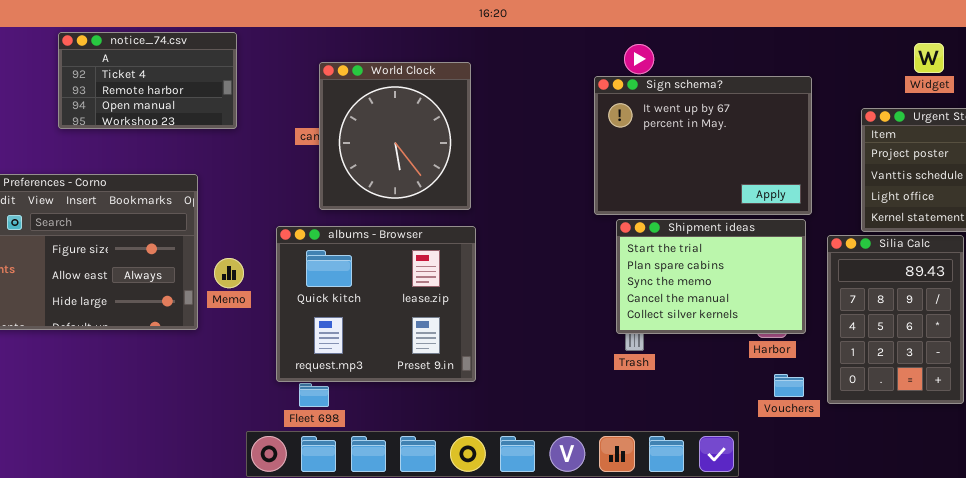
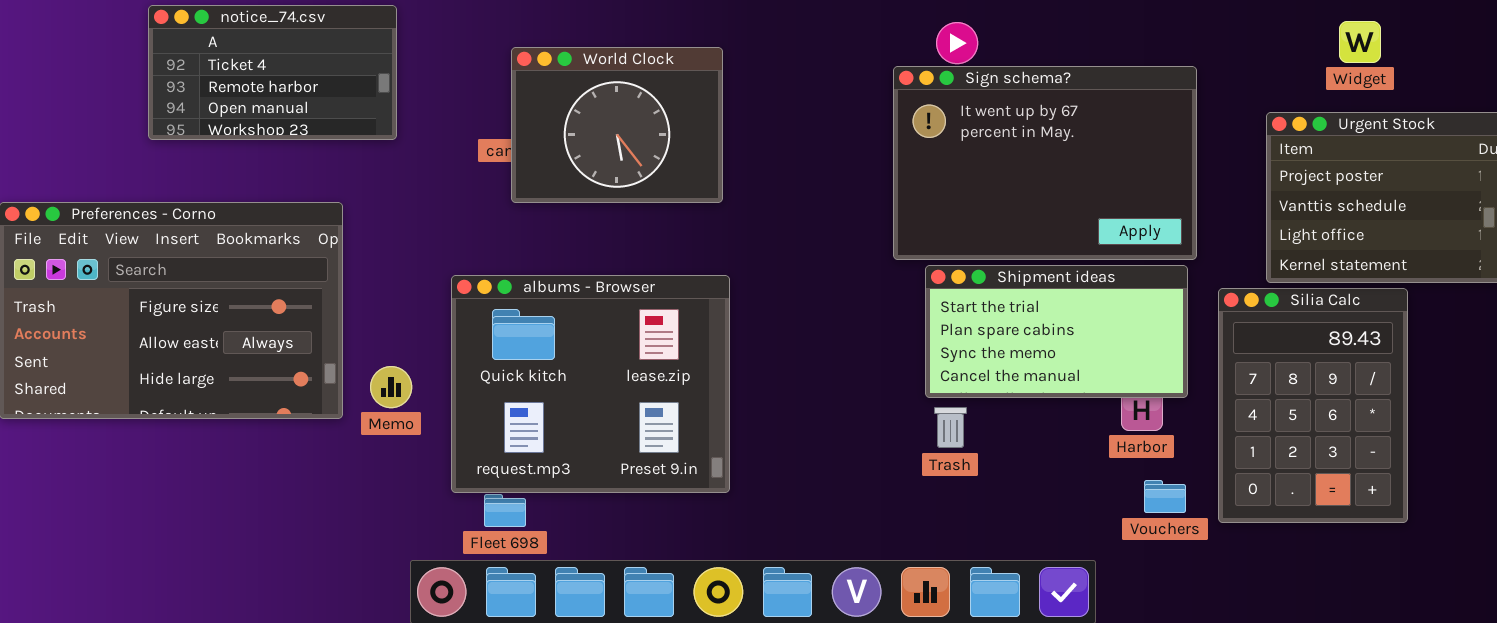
World Clock: [319,62,471,210] -> [511,47,723,203], resized
Shipment ideas: [616,219,806,334] -> [925,265,1188,398], resized
Memo: [214,258,244,288] -> [370,366,412,408], moved

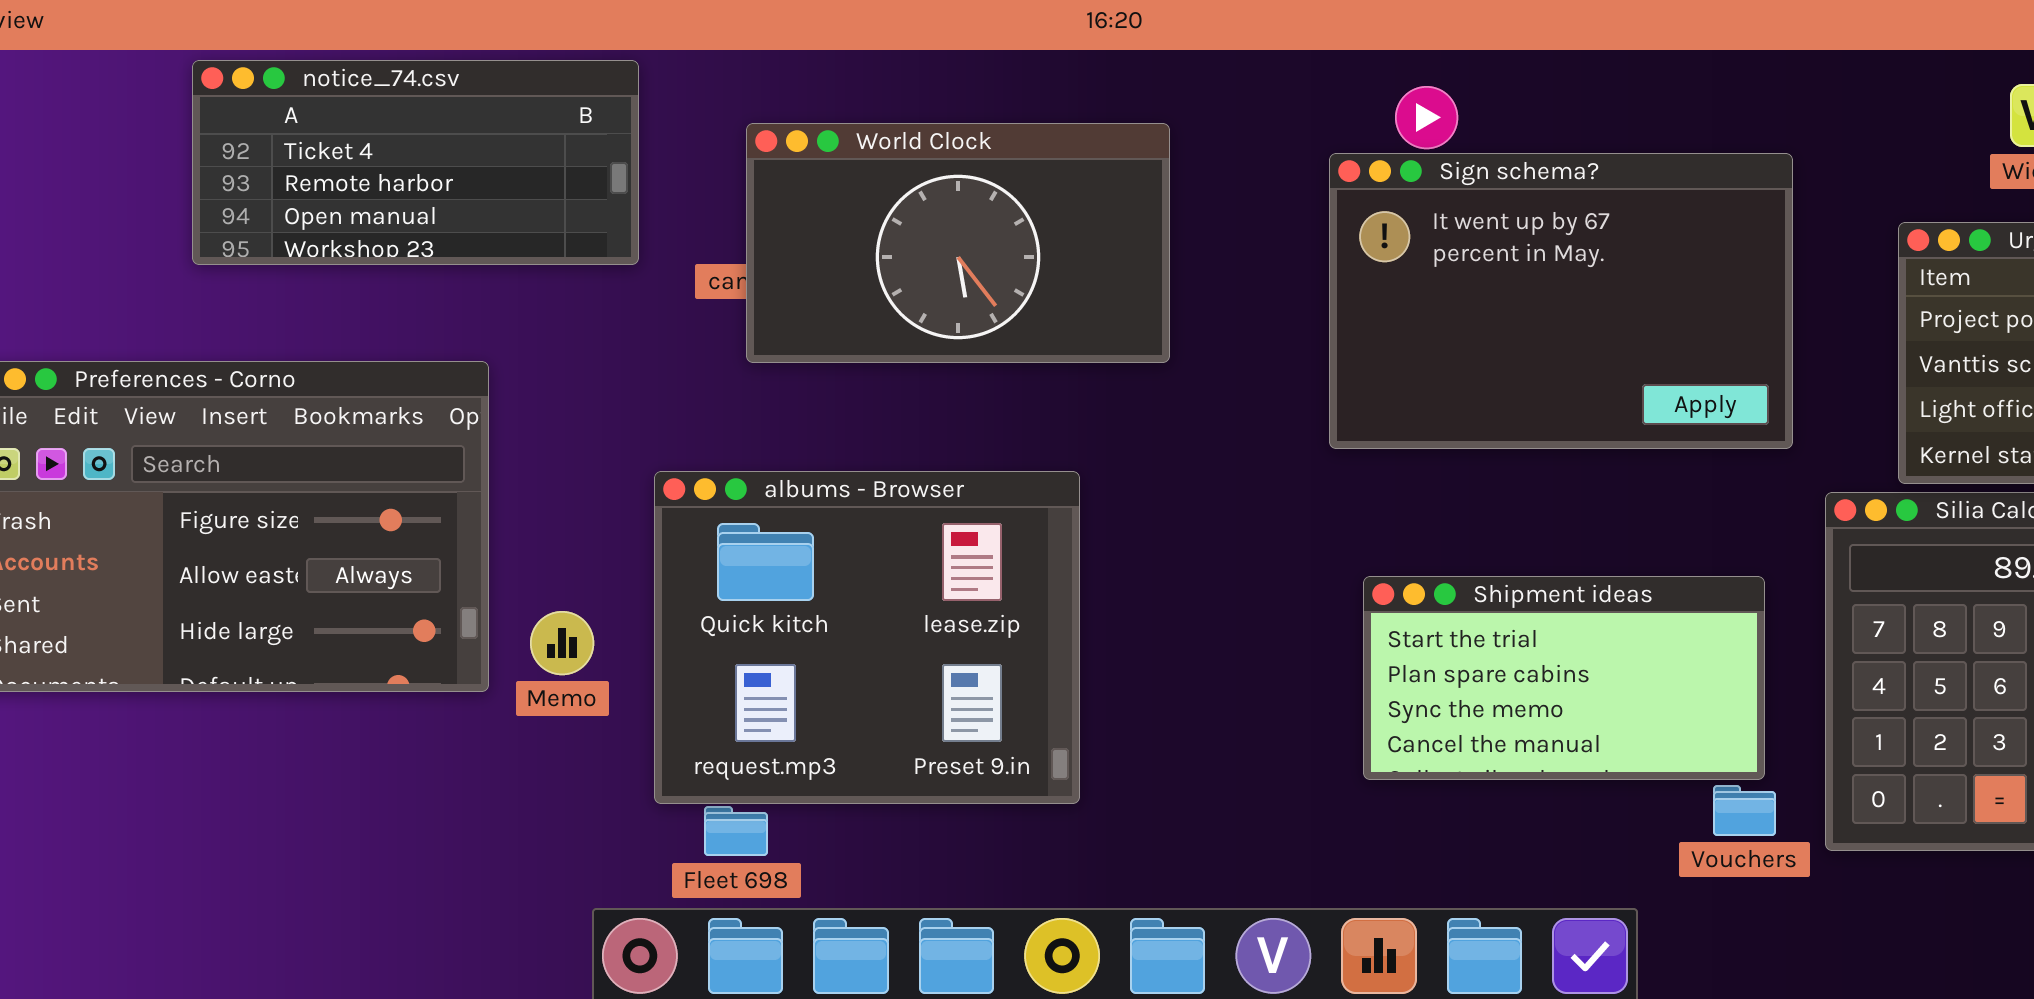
notice_74.csv: [148,5,397,140] -> [192,60,639,265], resized
World Clock: [511,47,723,203] -> [746,123,1170,363], resized
Shipment ideas: [925,265,1188,398] -> [1363,576,1765,780], moved

